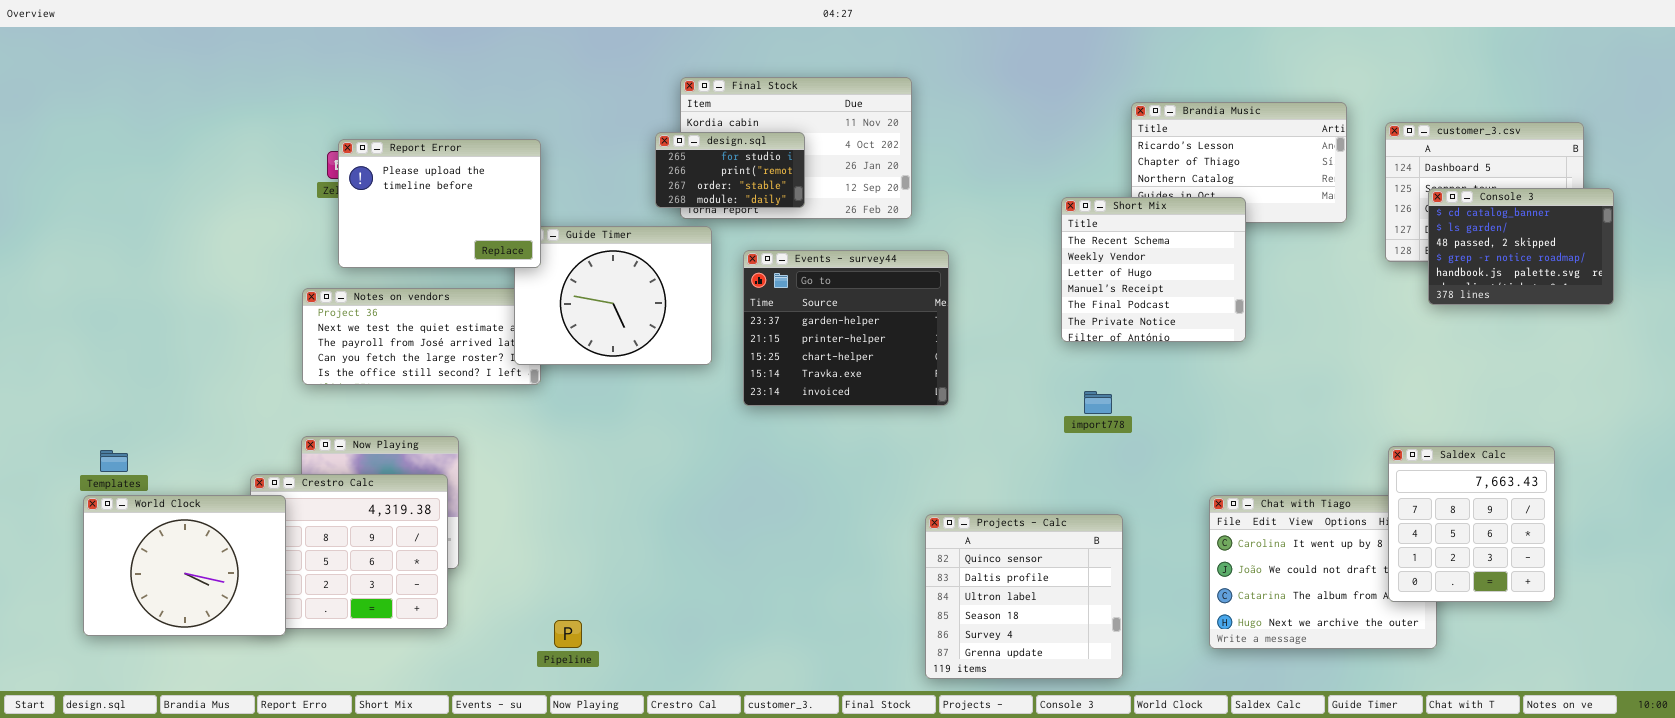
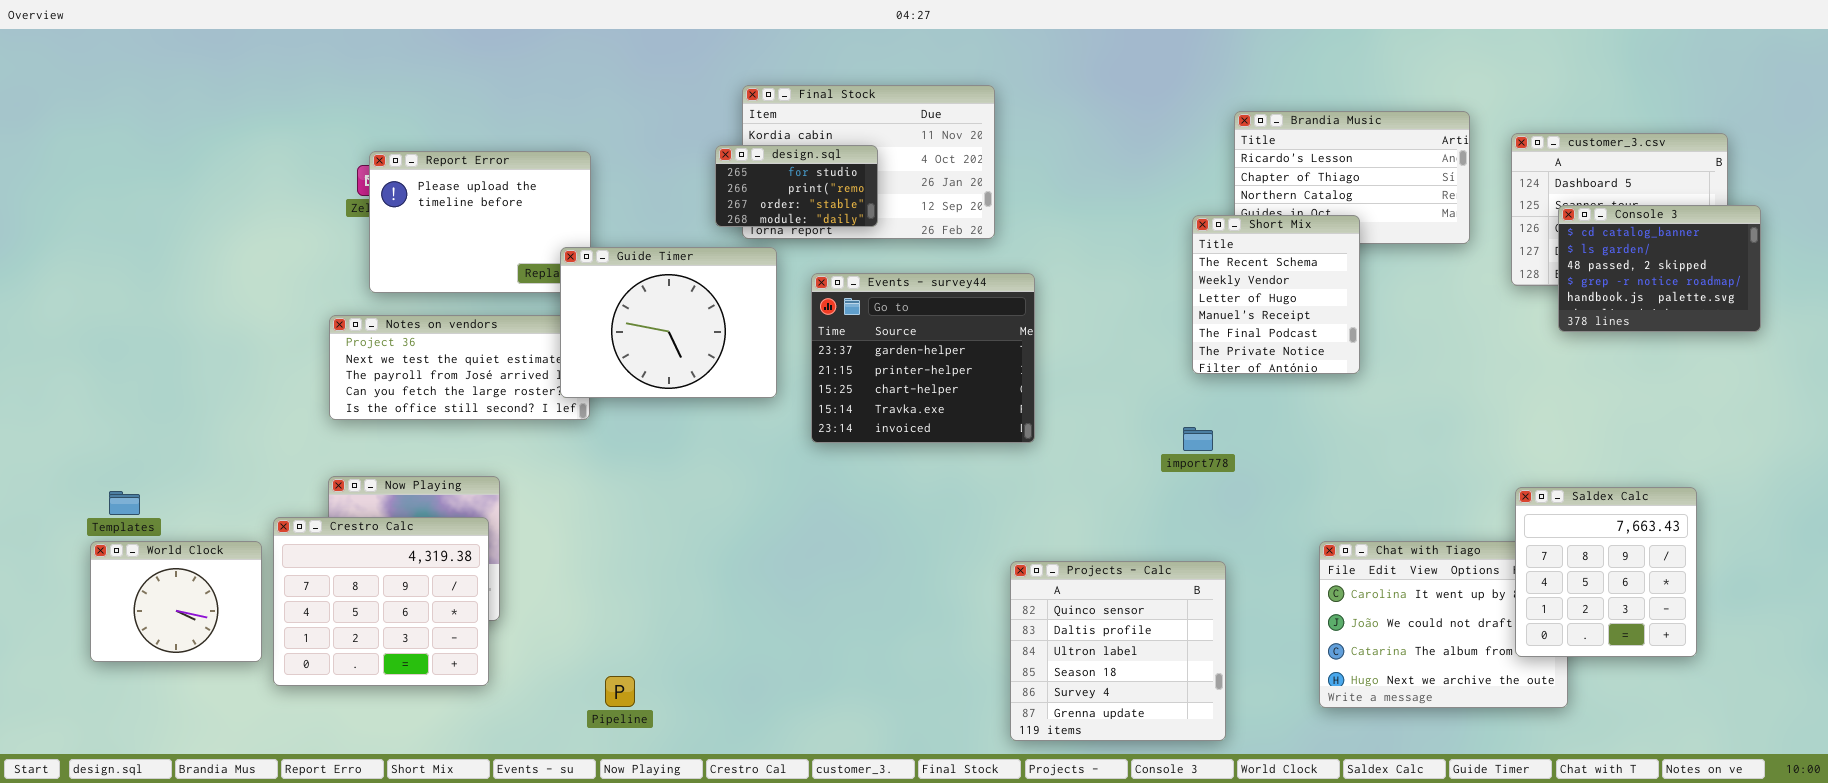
Short Mix: [1061,197,1246,342] -> [1192,215,1360,374], resized
Guide Timer: [514,226,712,365] -> [560,247,777,398], raised
World Clock: [83,495,286,636] -> [90,541,262,662], resized

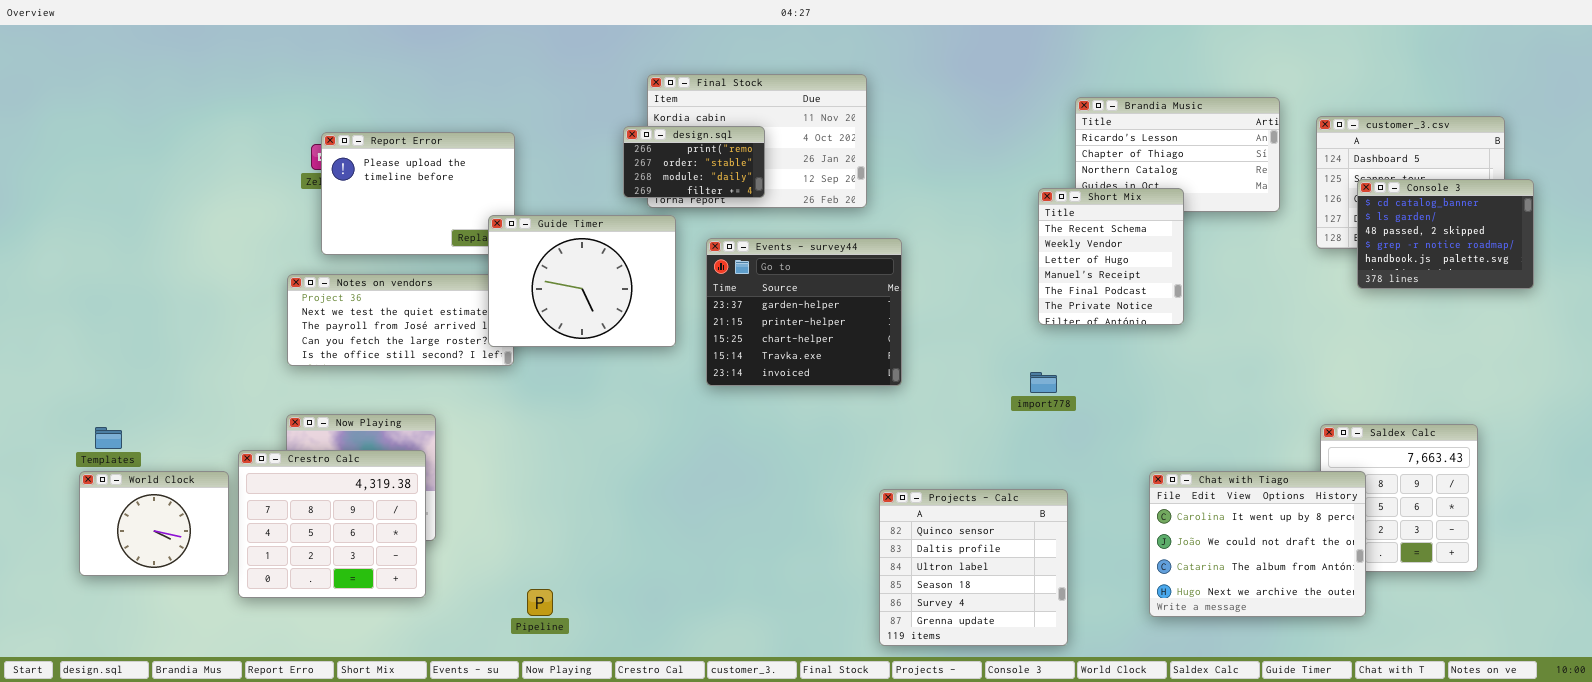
design.sql: [715,145,878,227] -> [623,126,765,198], scrolled down 1 row
Chat with Tiago: [1319,541,1568,708] -> [1149,471,1366,617], raised

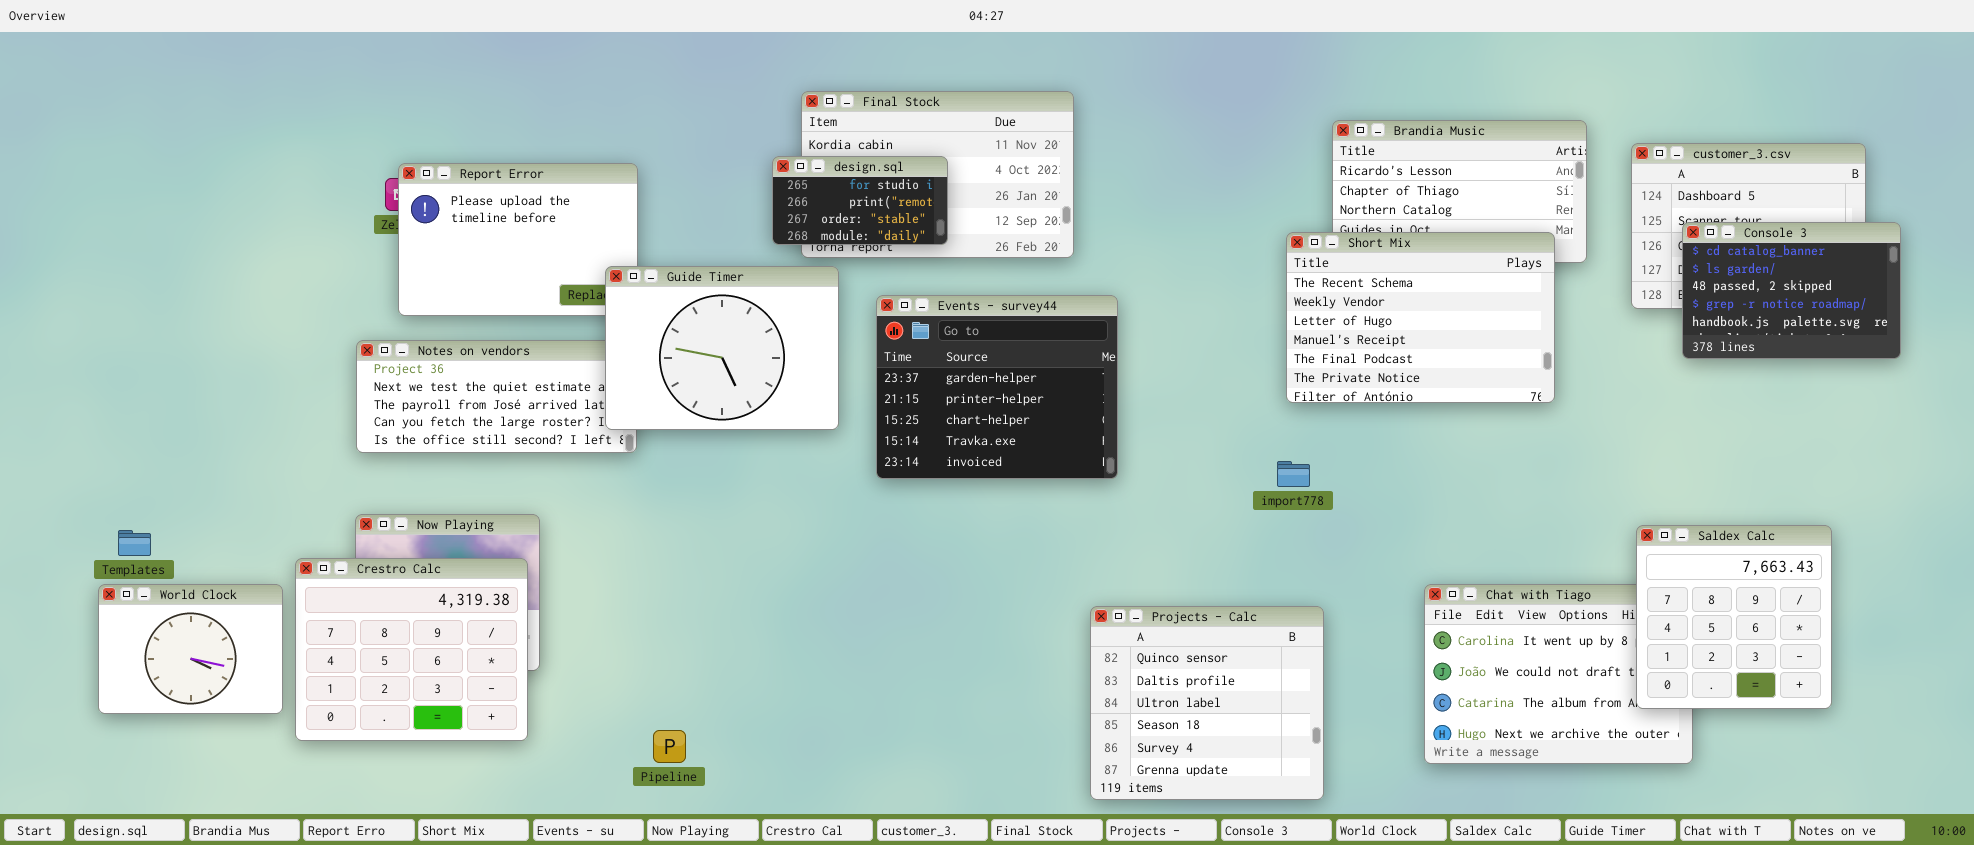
design.sql: [623,126,765,198] -> [772,156,948,245], scrolled up 1 row
Short Mix: [1038,188,1184,325] -> [1286,232,1555,403], resized
Saldex Calc: [1320,424,1478,572] -> [1636,525,1832,709], raised

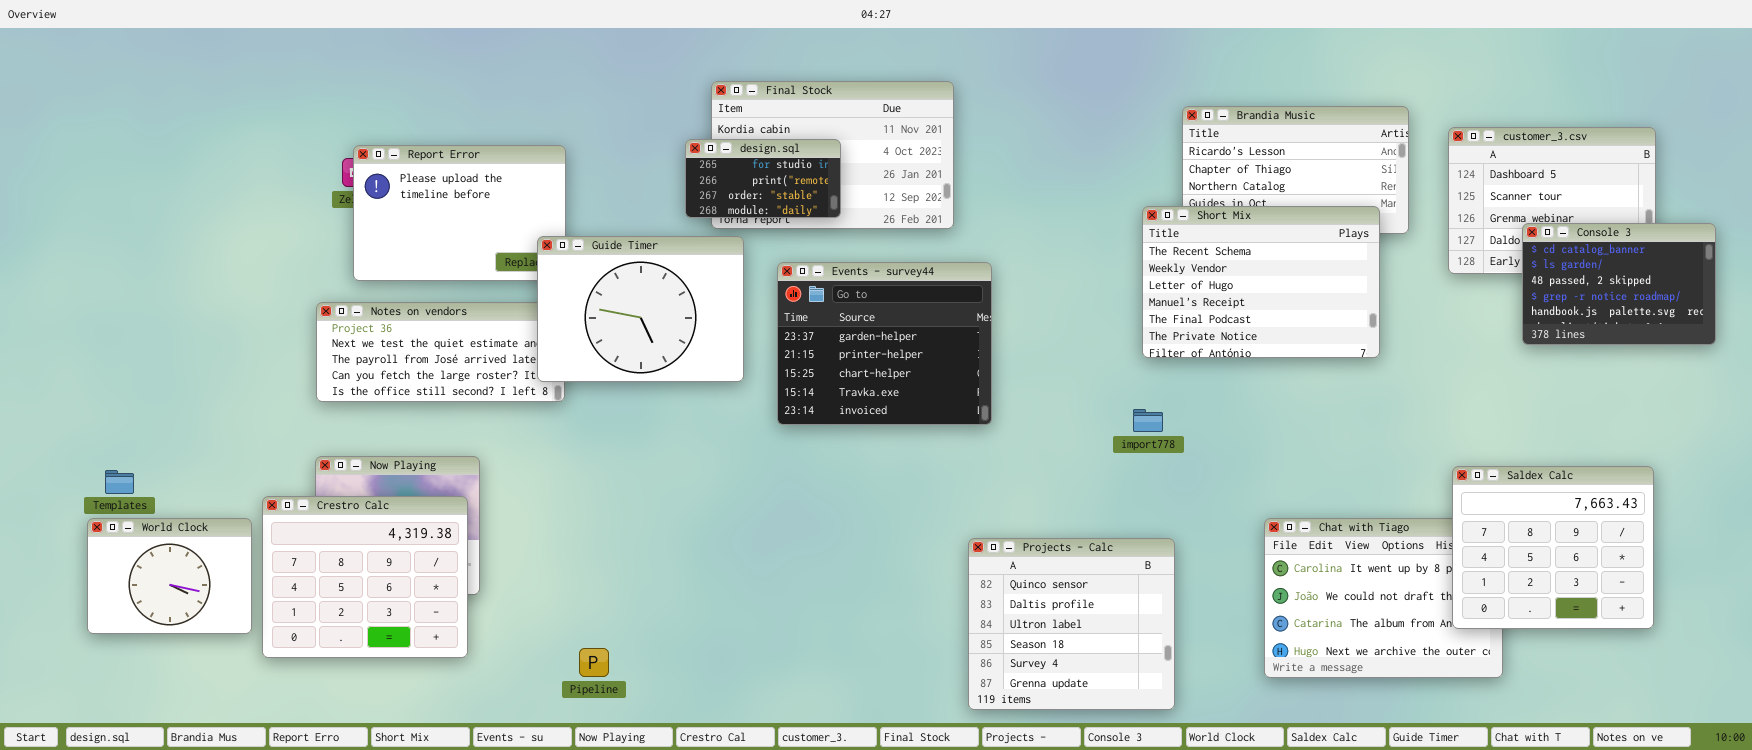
Console 3: [1682,222,1901,359] -> [1522,223,1716,345], moved
Saldex Calc: [1636,525,1832,709] -> [1452,466,1654,629], resized

